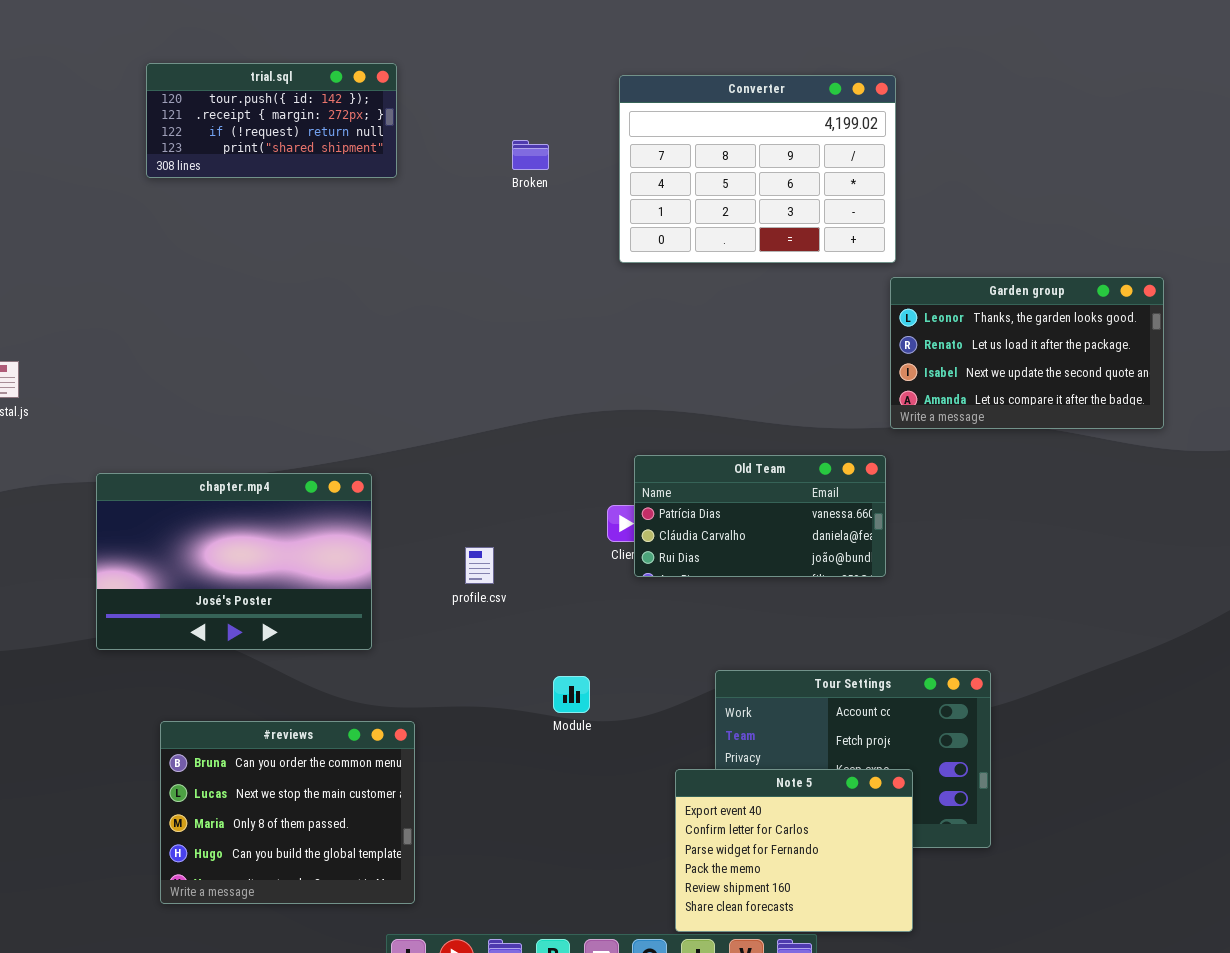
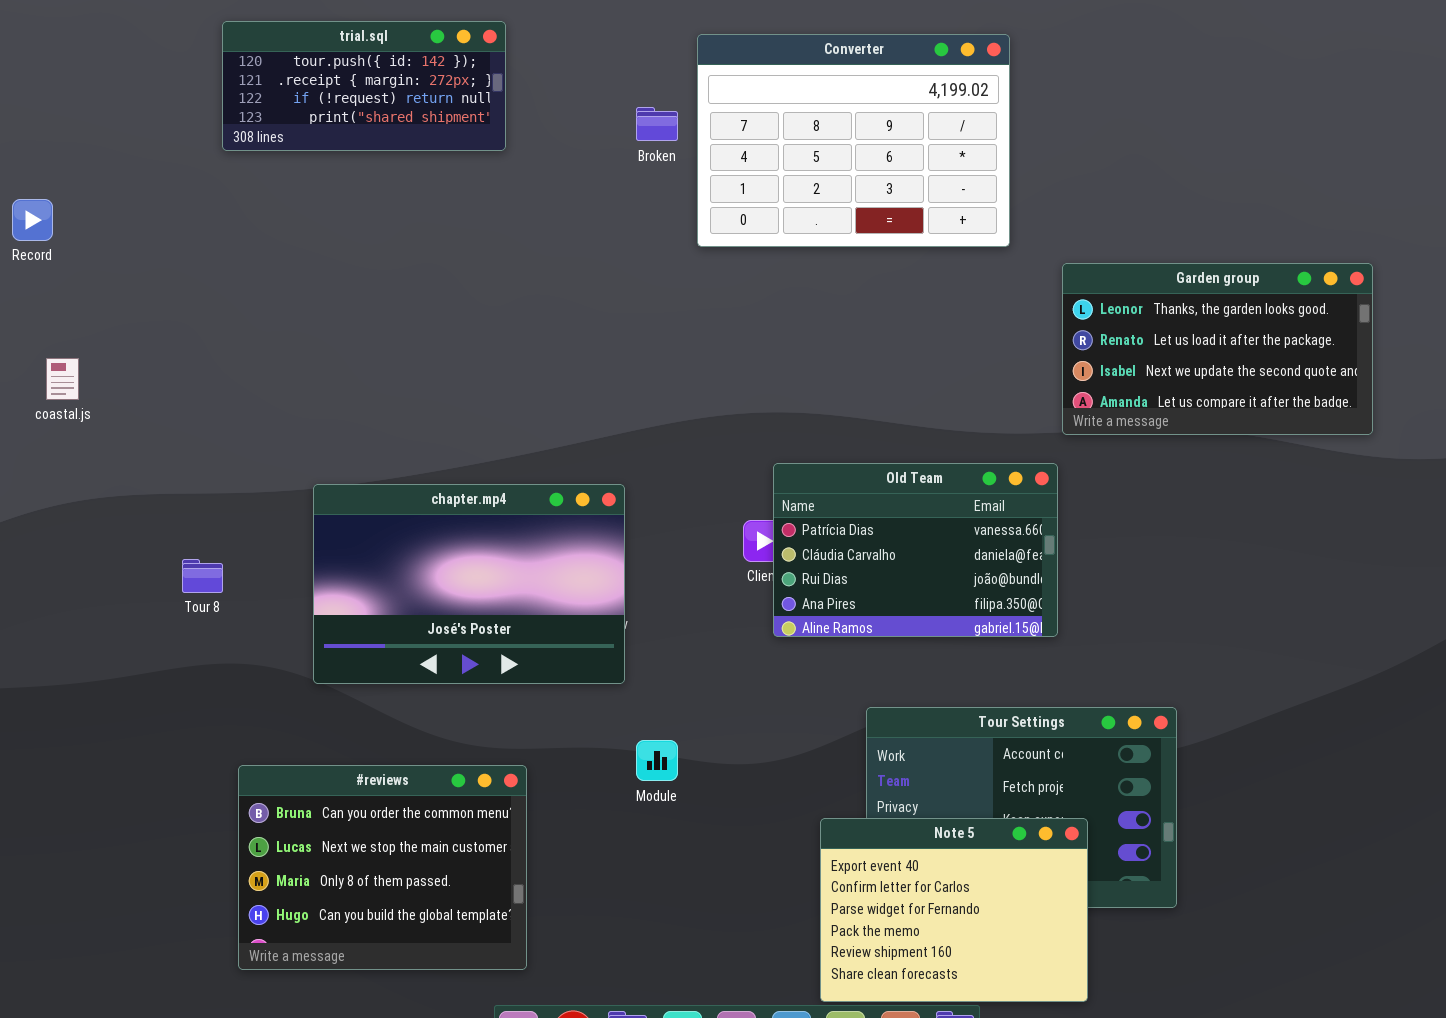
Converter: [619,75,896,263] -> [697,34,1010,247], moved
Old Team: [634,455,886,577] -> [773,463,1058,637], resized
chapter.mp4: [96,473,372,650] -> [313,484,625,684], moved
Module: [553,676,590,713] -> [636,740,678,781], moved

